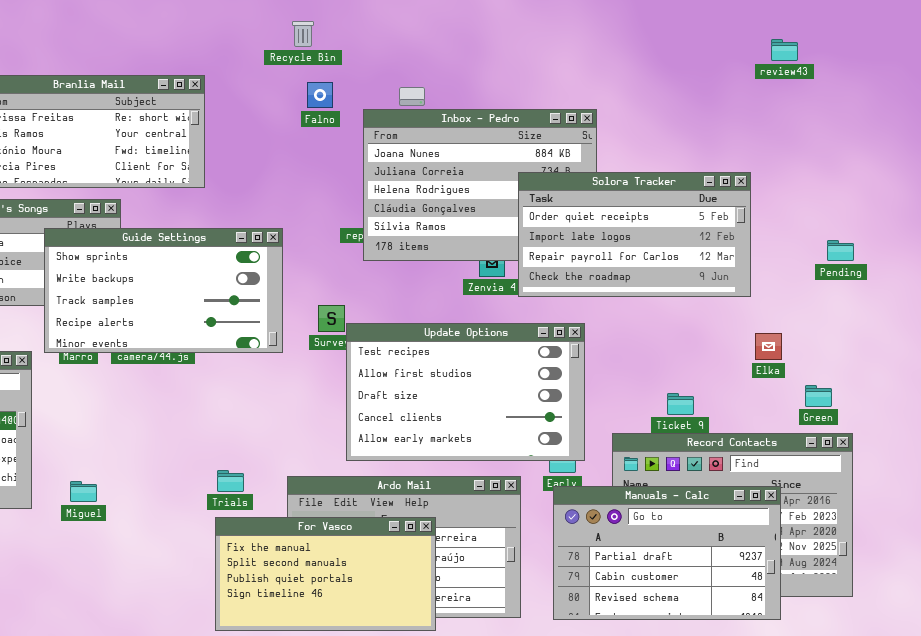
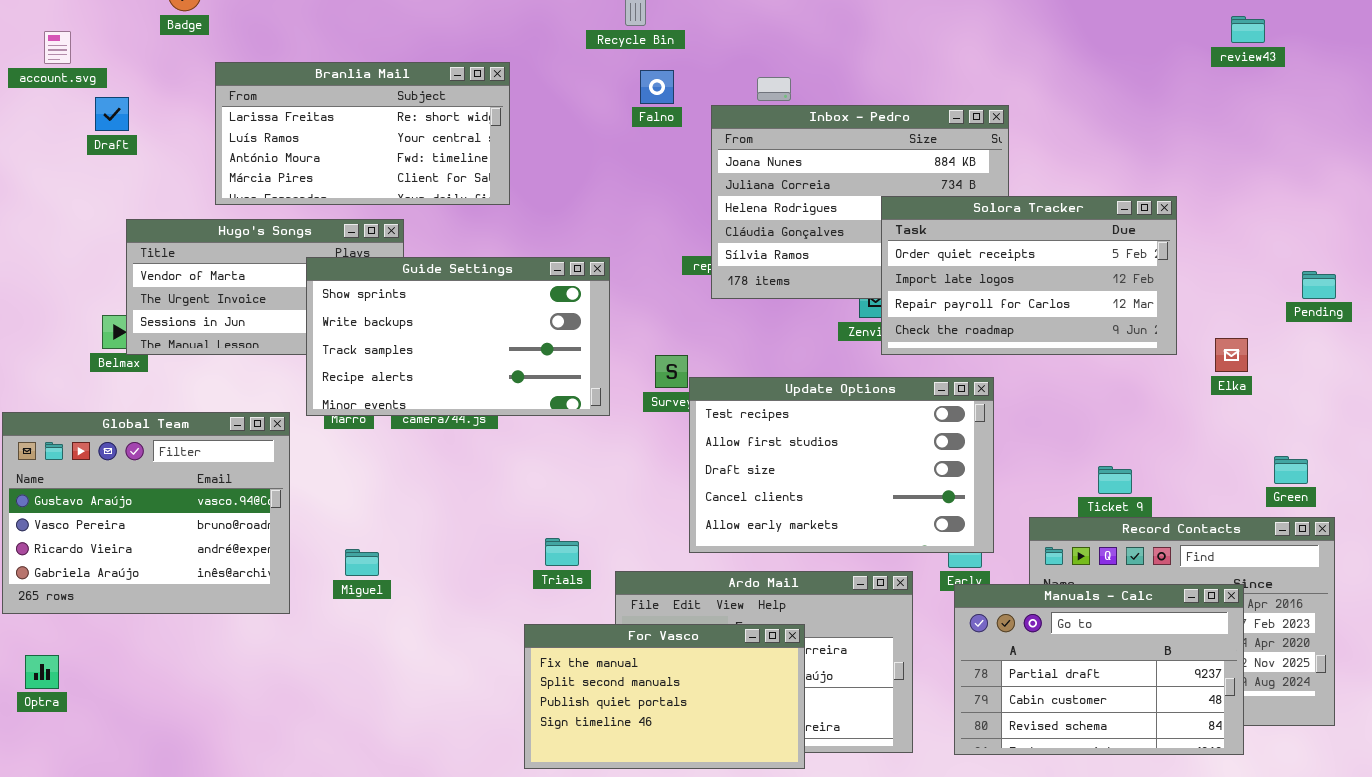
Solora Tracker: [518,172,751,297] -> [881,196,1177,355], moved
Elka: [755,333,782,360] -> [1215,338,1248,372], moved
Trials: [217,470,244,492] -> [545,538,579,566], moved
Miguel: [70,481,97,502] -> [345,549,379,576], moved

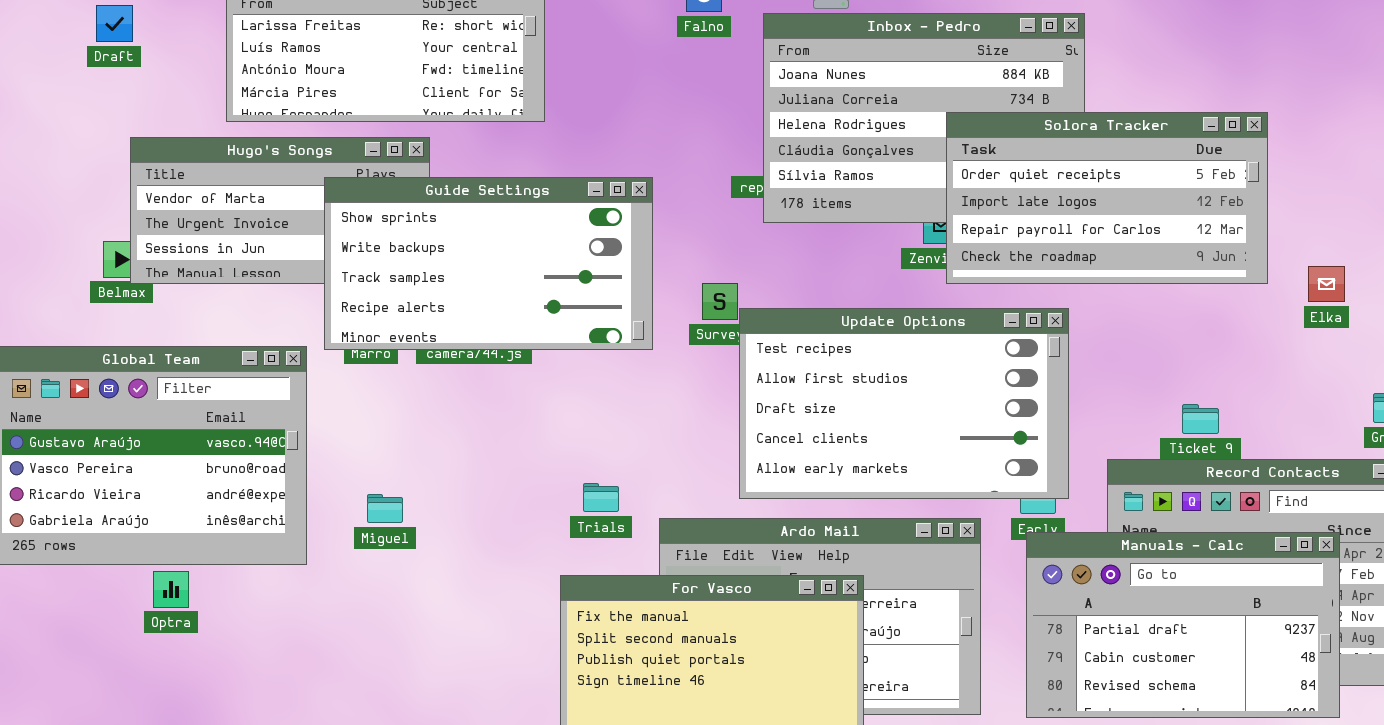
Optra: [25,655,59,689] -> [153,571,189,608], moved

